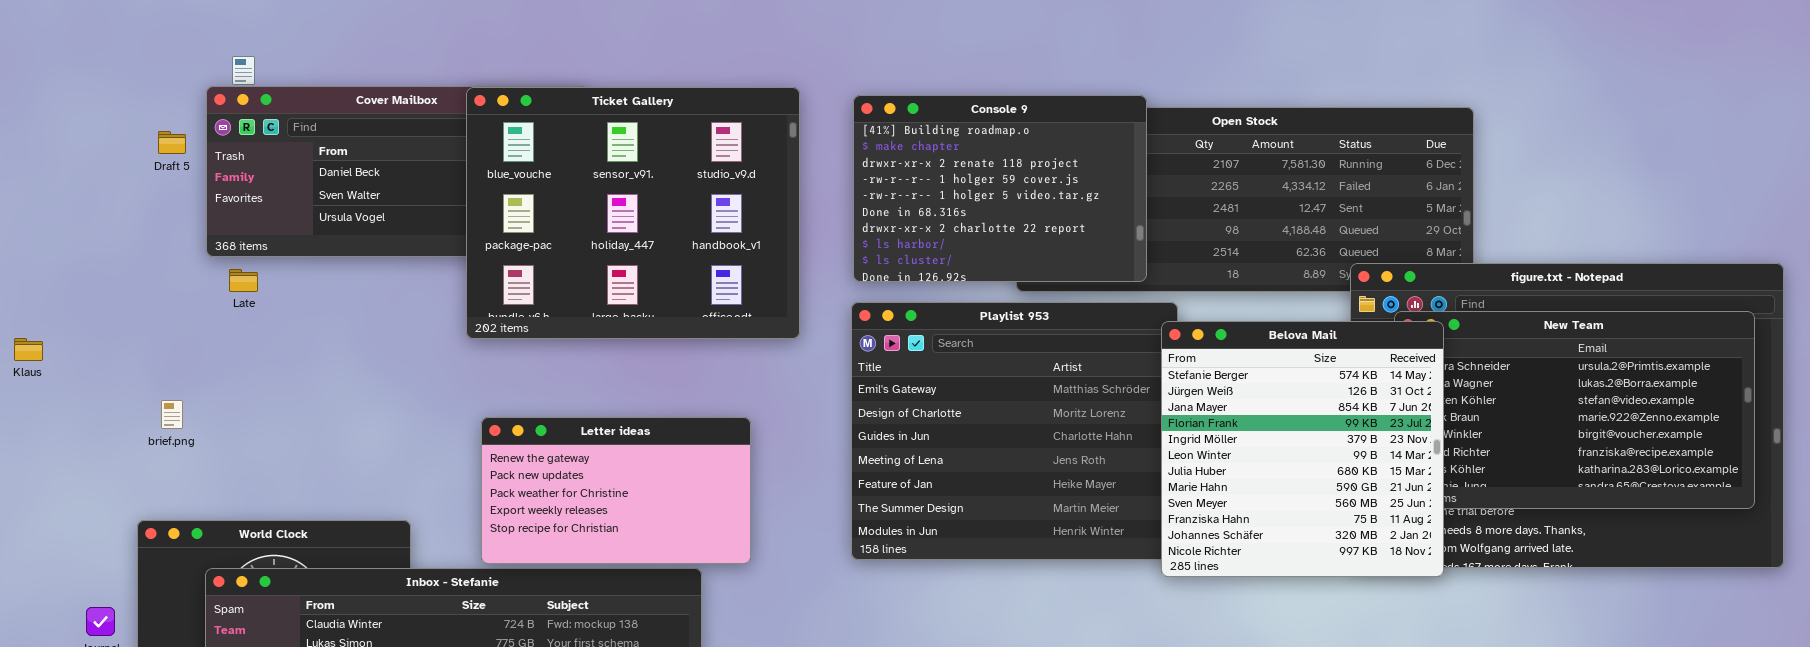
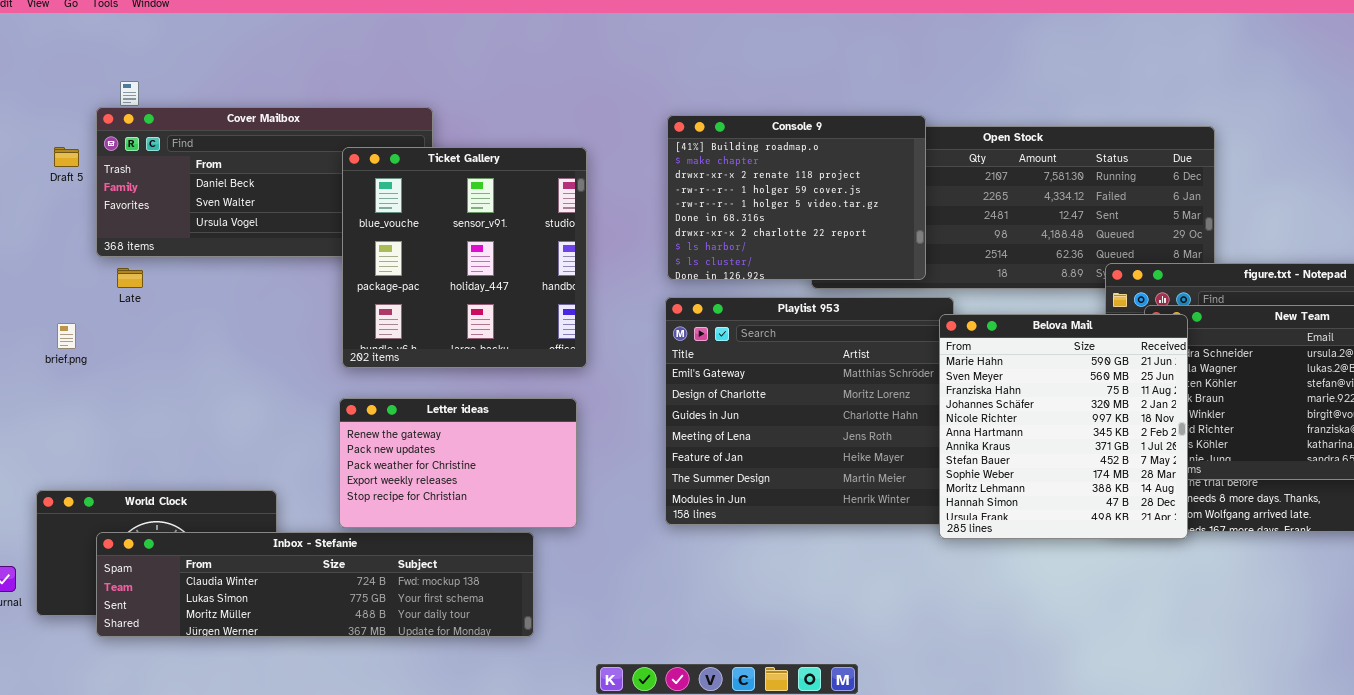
Ticket Gallery: [466,87,800,339] -> [342,147,587,368], moved, resized
Belova Mail: [1161,321,1444,577] -> [939,314,1188,539], scrolled down 7 rows
brief.png: [161,400,183,429] -> [57,323,76,349], moved

